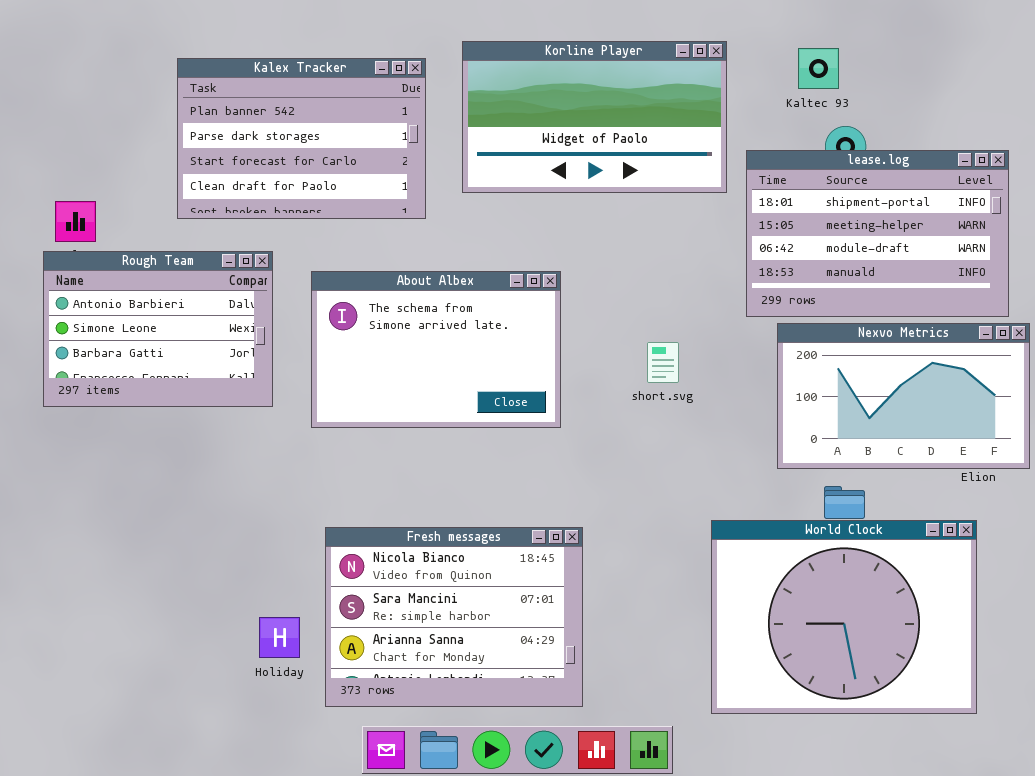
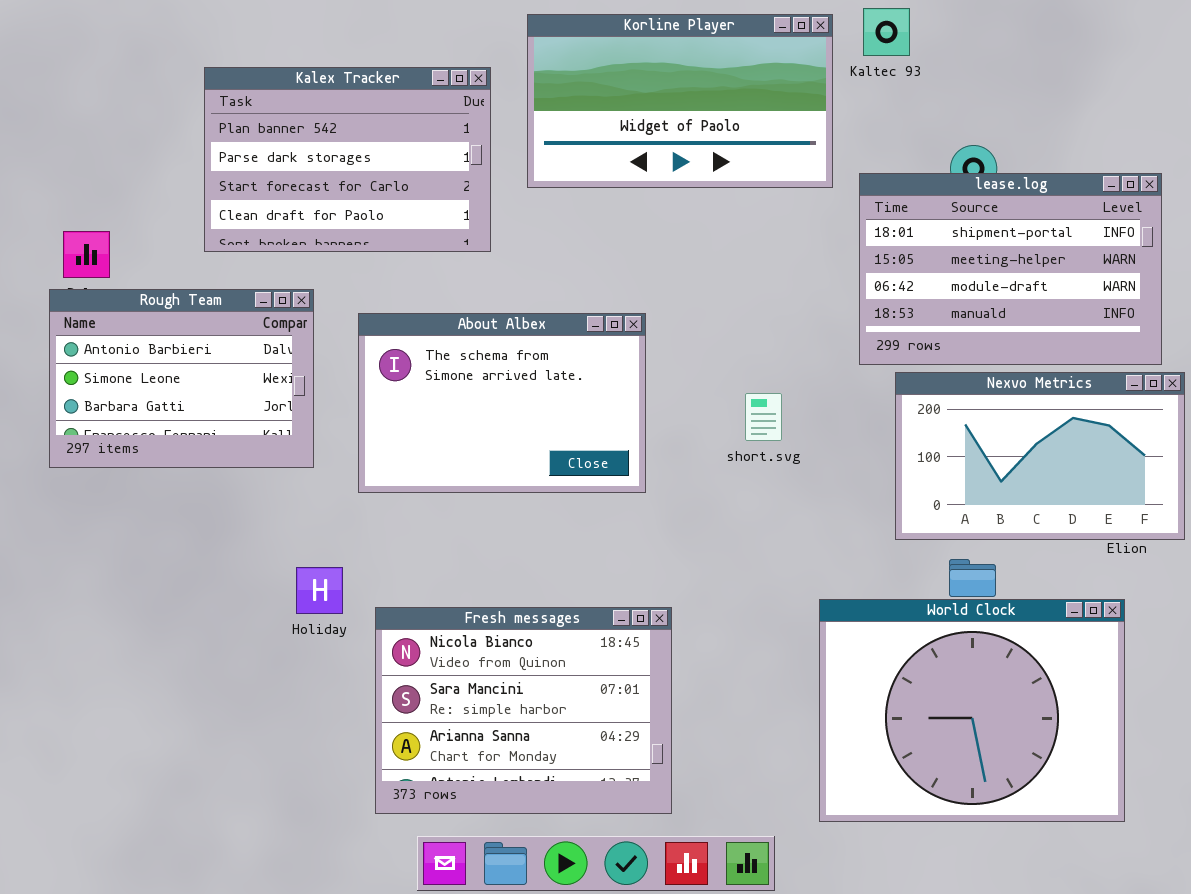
Korline Player: [462,41,727,193] -> [527,14,833,188], moved
Kaltec 93: [798,48,839,89] -> [863,8,910,56], moved
Holiday: [259,617,300,658] -> [296,567,343,614], moved

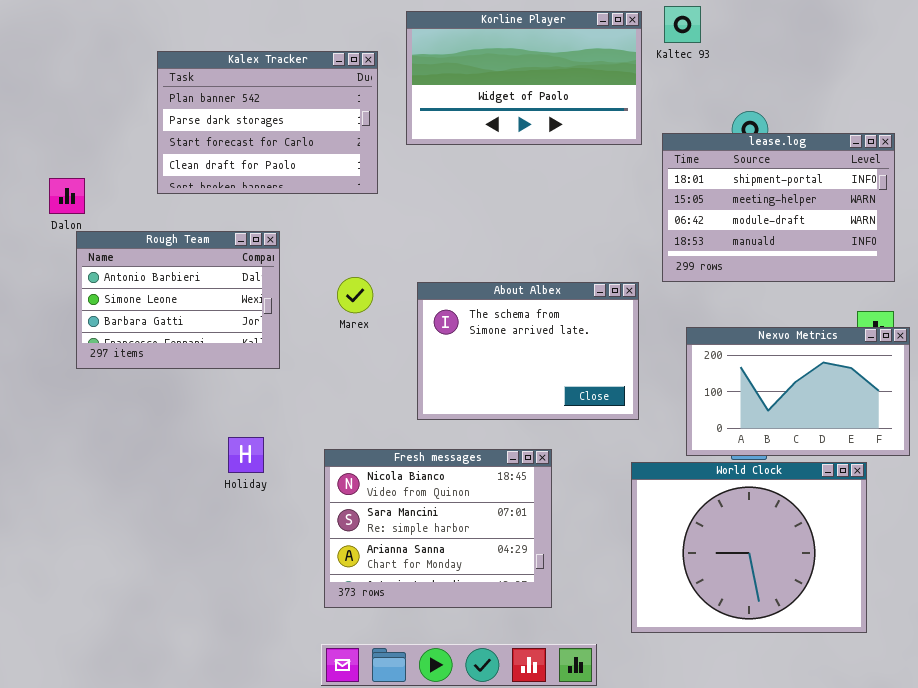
Rough Team: [49,289,314,468] -> [76,231,280,369], moved
About Albex: [358,313,646,493] -> [417,282,639,420], moved
Nexvo Metrics: [895,372,1185,540] -> [686,327,910,456], moved
Fresh messages: [375,607,672,814] -> [324,449,552,608], moved

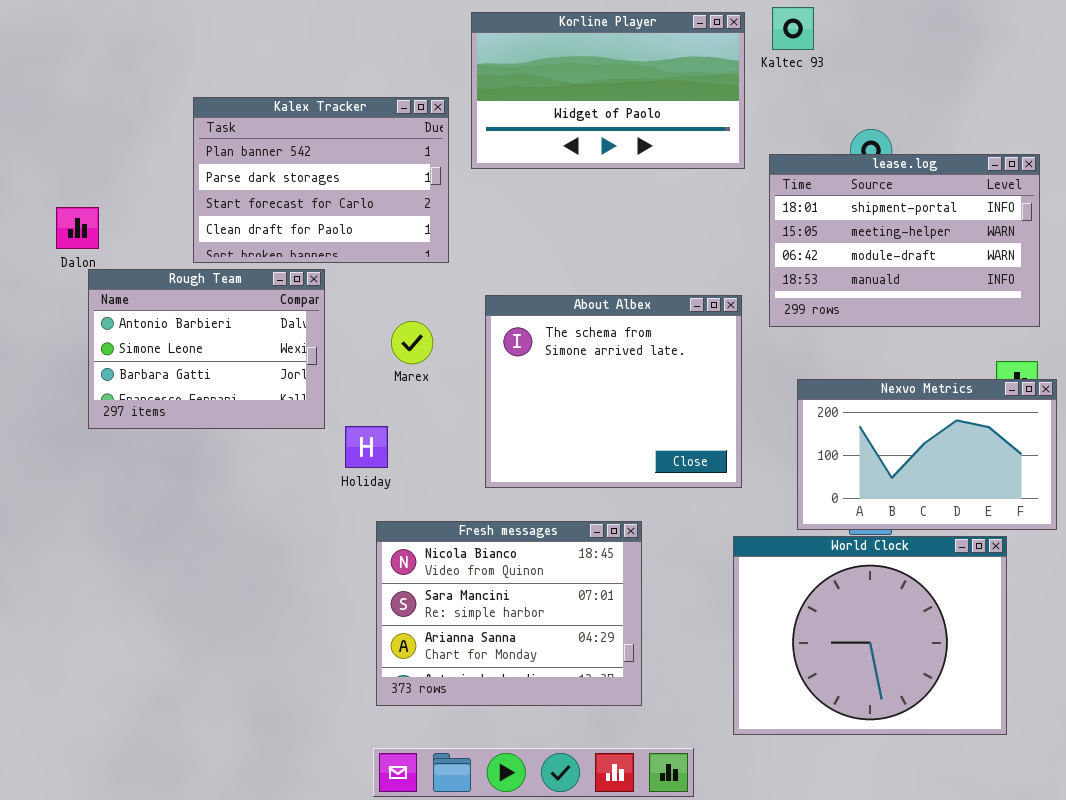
Kalex Tracker: [157,51,378,194] -> [193,97,449,263], moved
About Albex: [417,282,639,420] -> [485,295,742,488], resized
Holiday: [228,437,264,473] -> [345,426,388,468], moved

